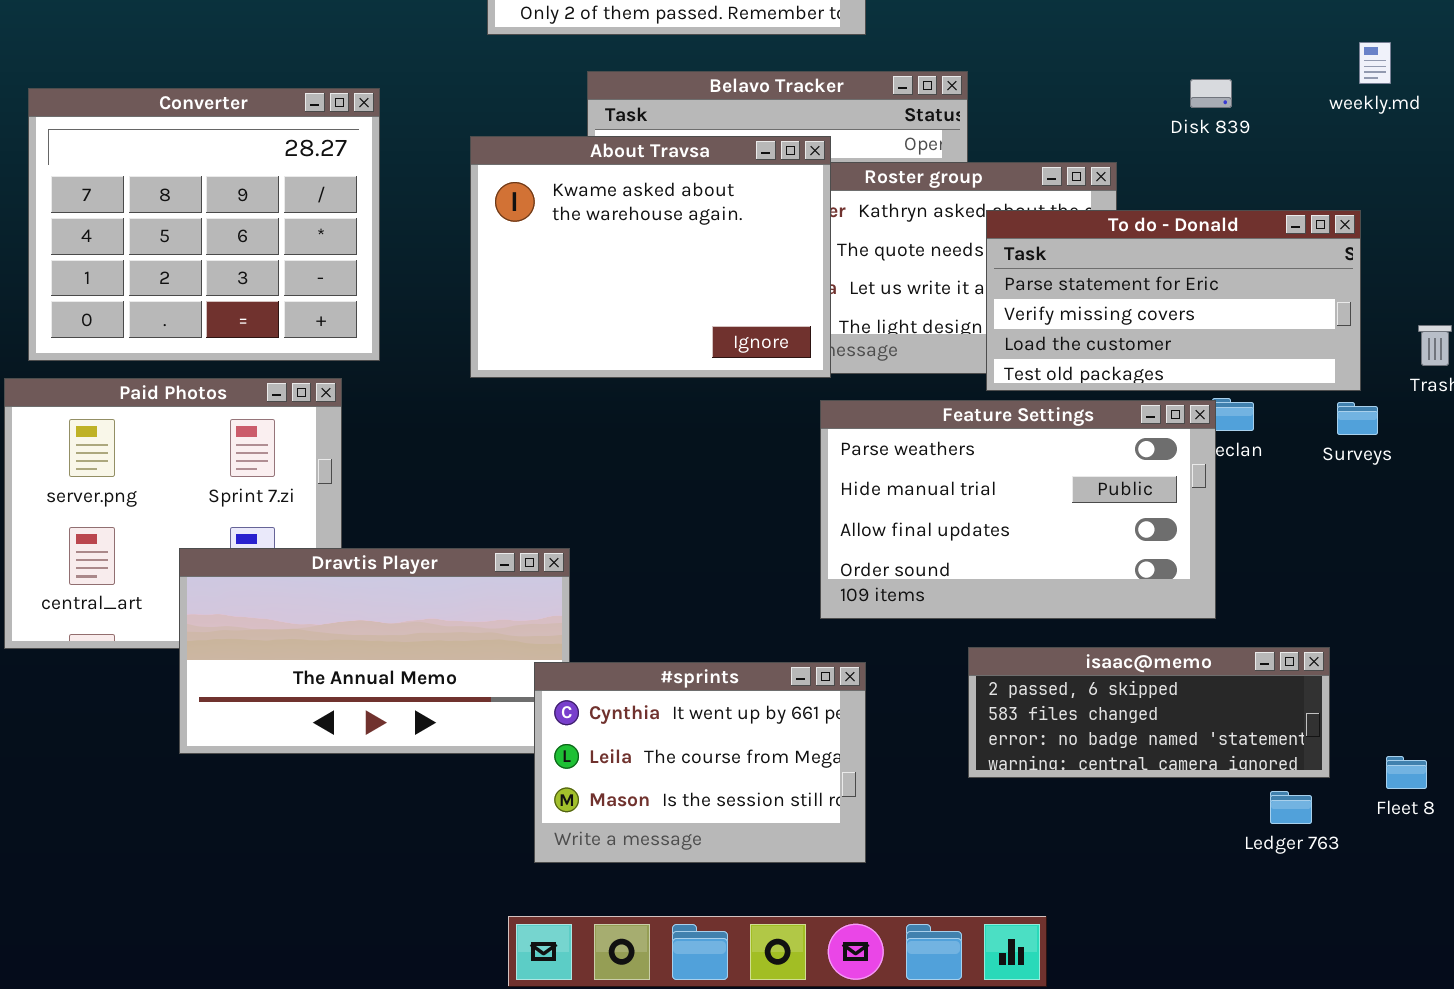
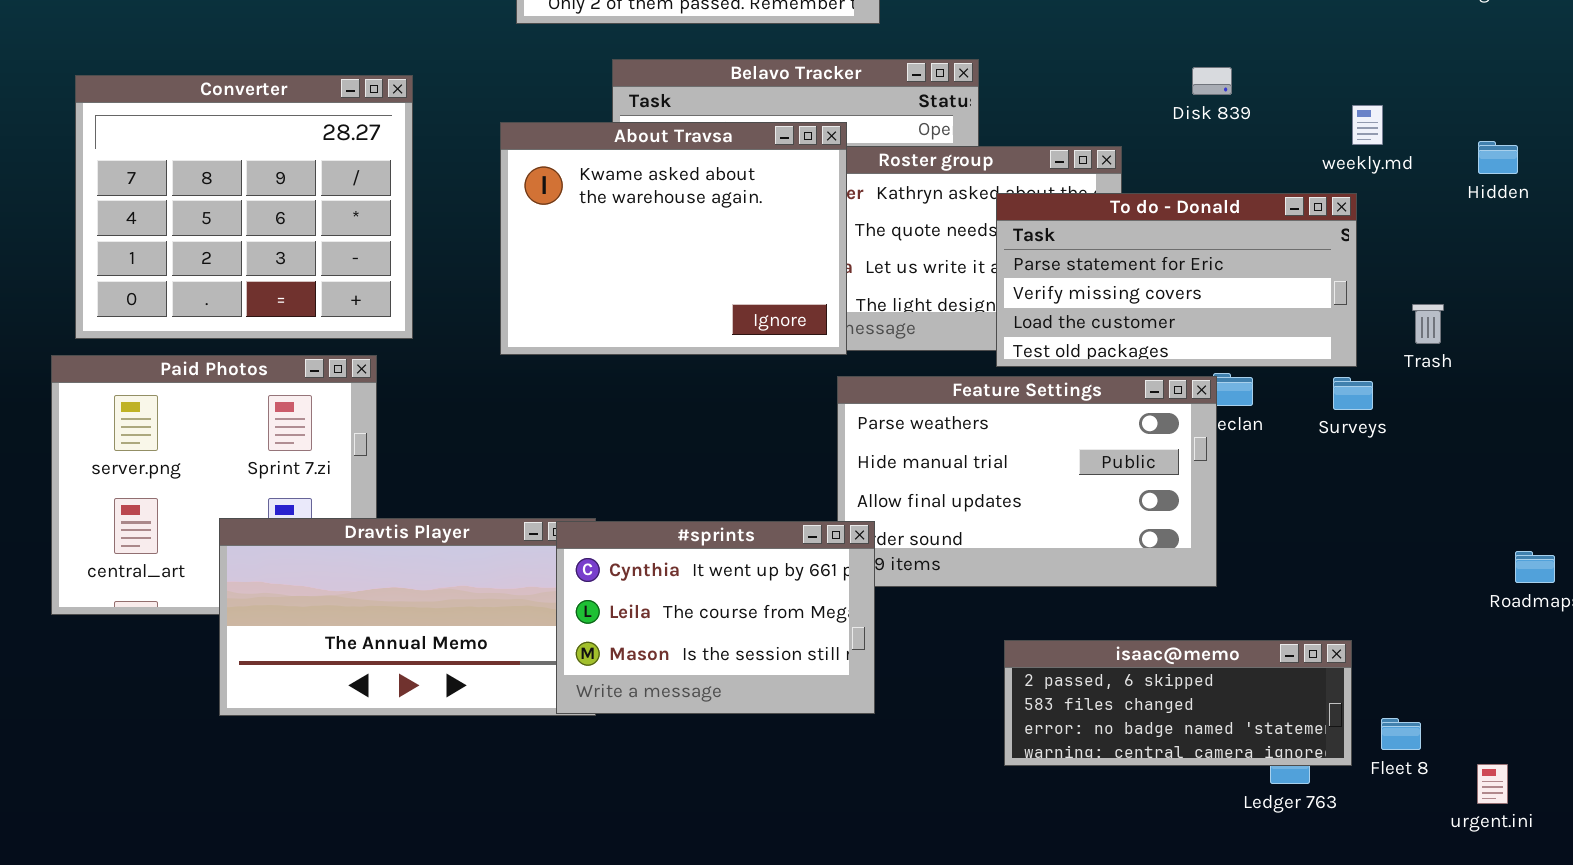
weekly.md: [1359,42,1391,84] -> [1352,105,1383,145], moved
isaac@memo: [968,647,1330,778] -> [1004,640,1352,766], moved
#sprints: [534,662,866,863] -> [556,521,875,714], moved

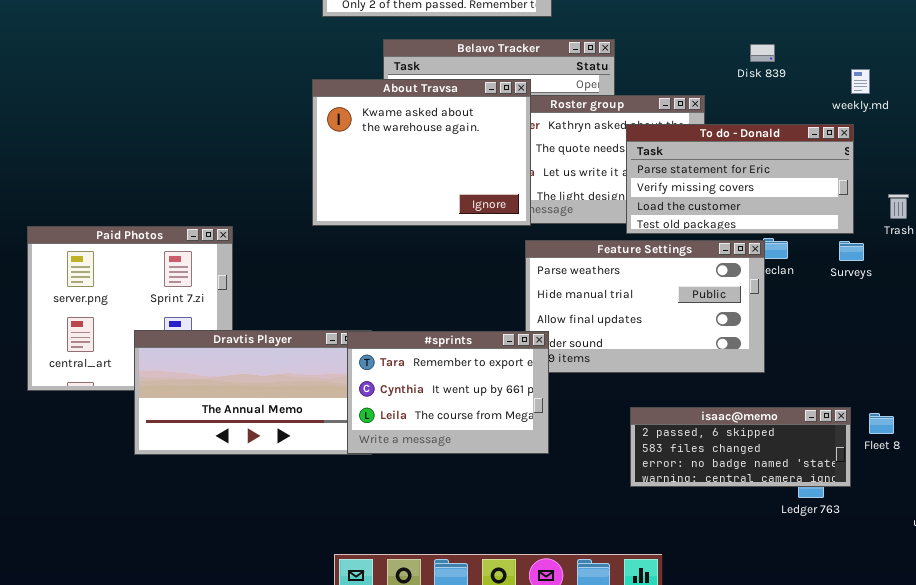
Converter: [75,75,413,339] -> none, closed
#sprints: [556,521,875,714] -> [347,331,549,454], scrolled up 1 row
Fleet 8: [1381,718,1421,750] -> [869,413,894,434], moved

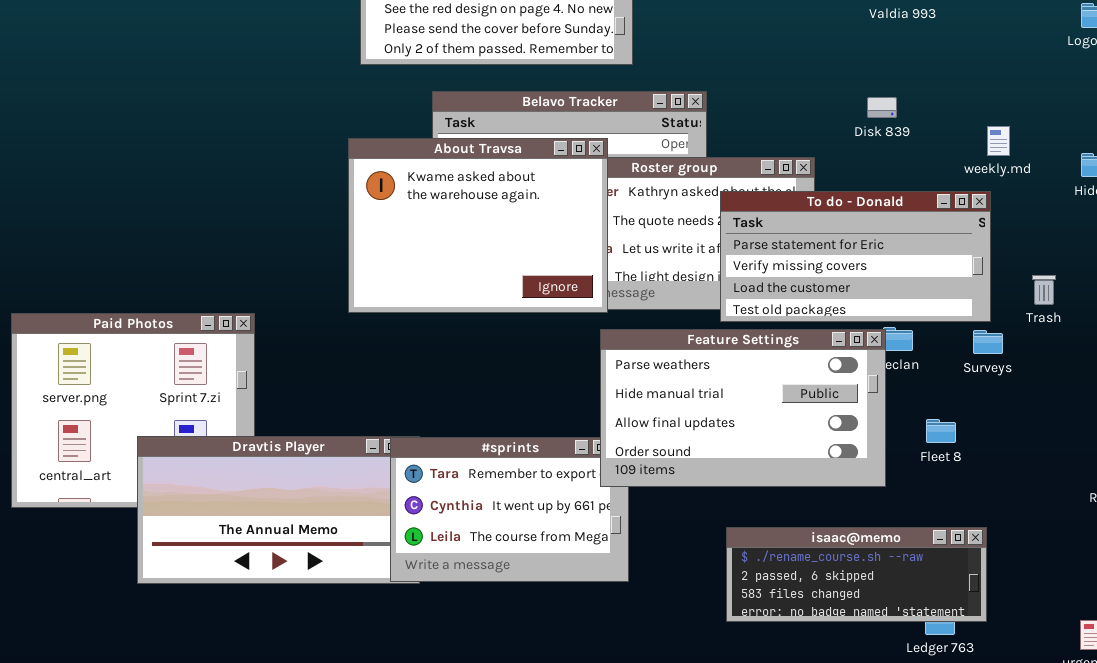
Feature Settings: [525,240,765,373] -> [600,329,886,487], raised
isaac@memo: [630,407,851,487] -> [726,527,987,622], scrolled up 1 row
Fleet 8: [869,413,894,434] -> [926,419,956,443], moved

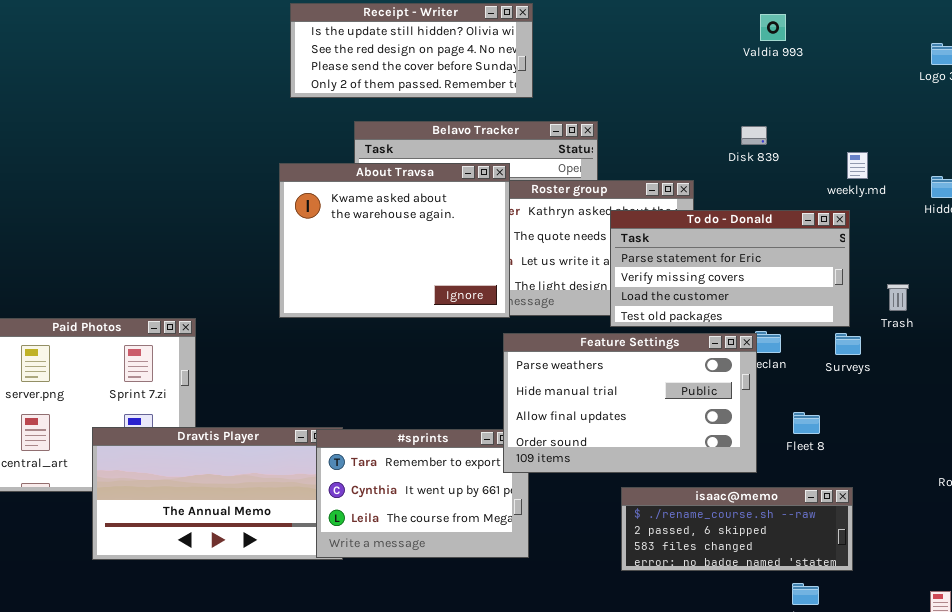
isaac@memo: [726,527,987,622] -> [621,487,853,571], moved

